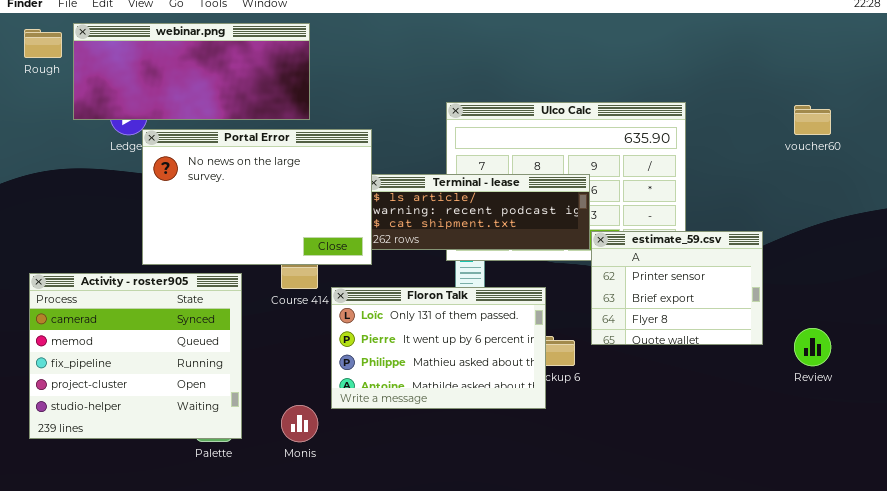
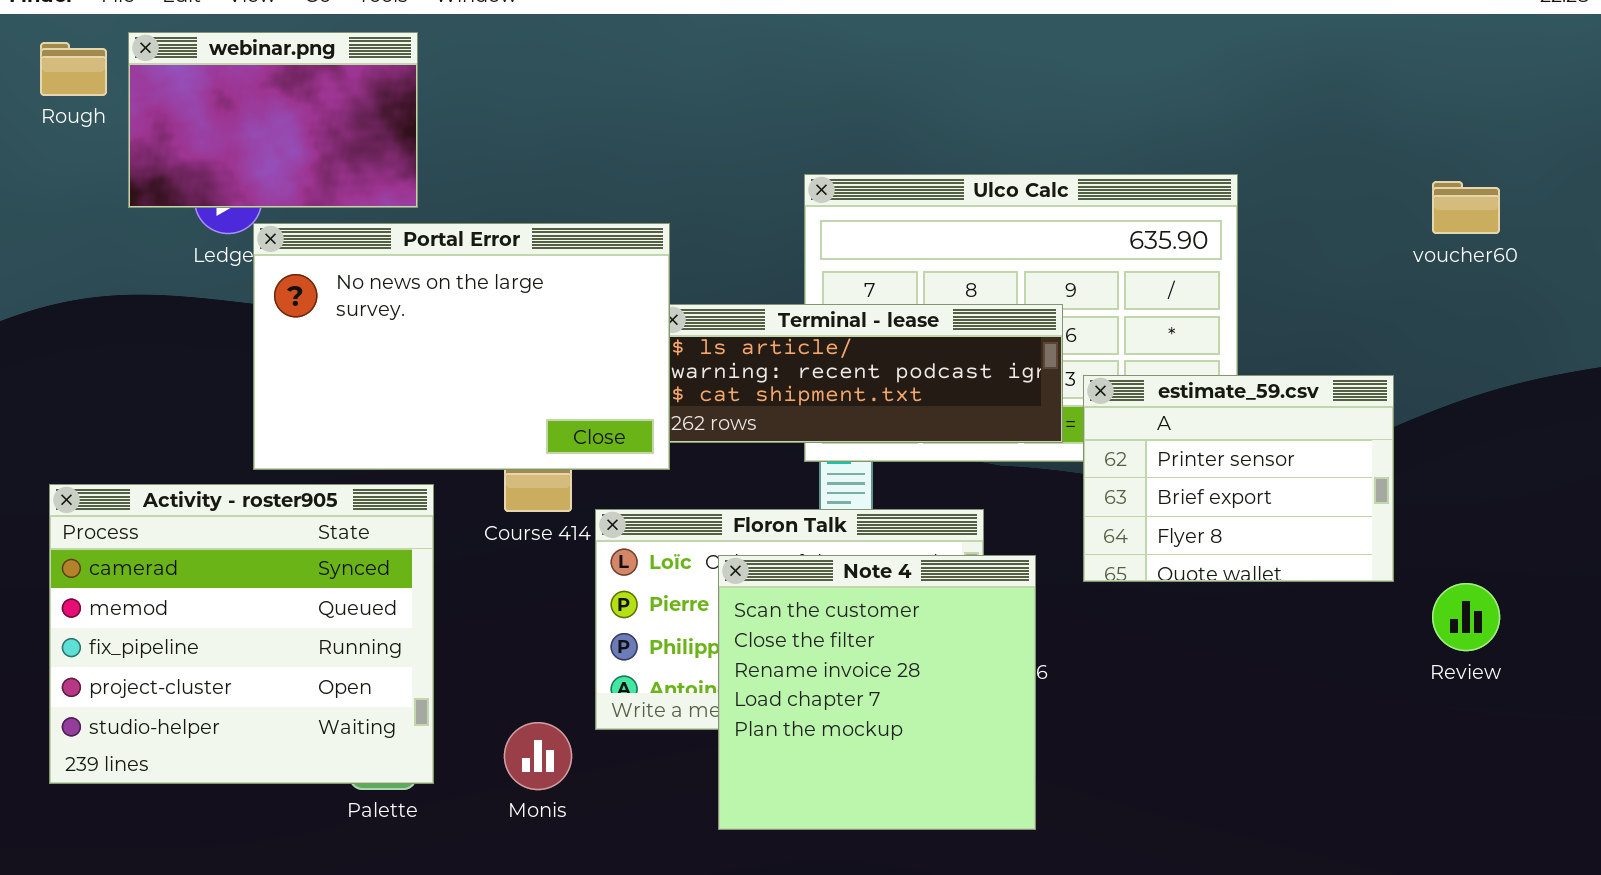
webinar.png: [73,23,310,120] -> [128,32,418,208], resized
estimate_59.csv: [591,231,763,345] -> [1083,375,1394,582], moved
Note 4: none -> [718,555,1036,830], opened

